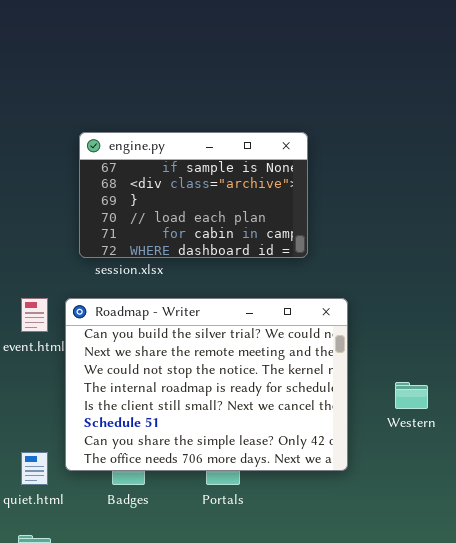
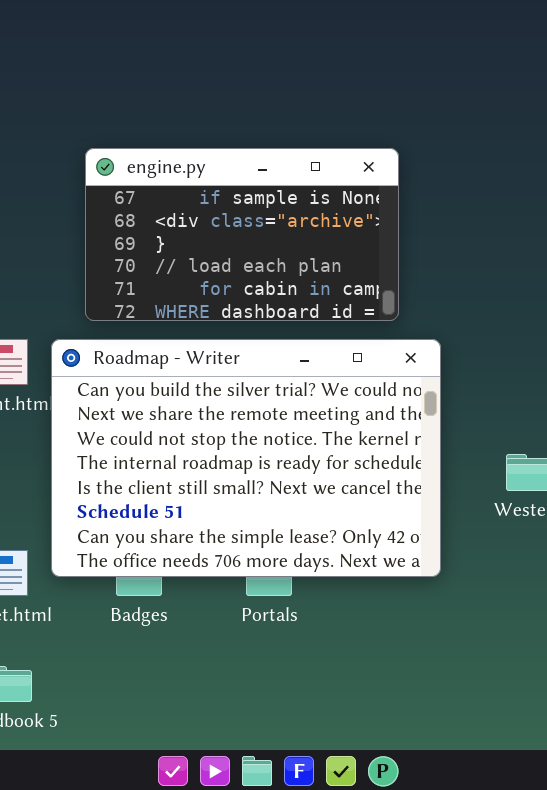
engine.py: [79,132,308,258] -> [85,148,399,321], moved

